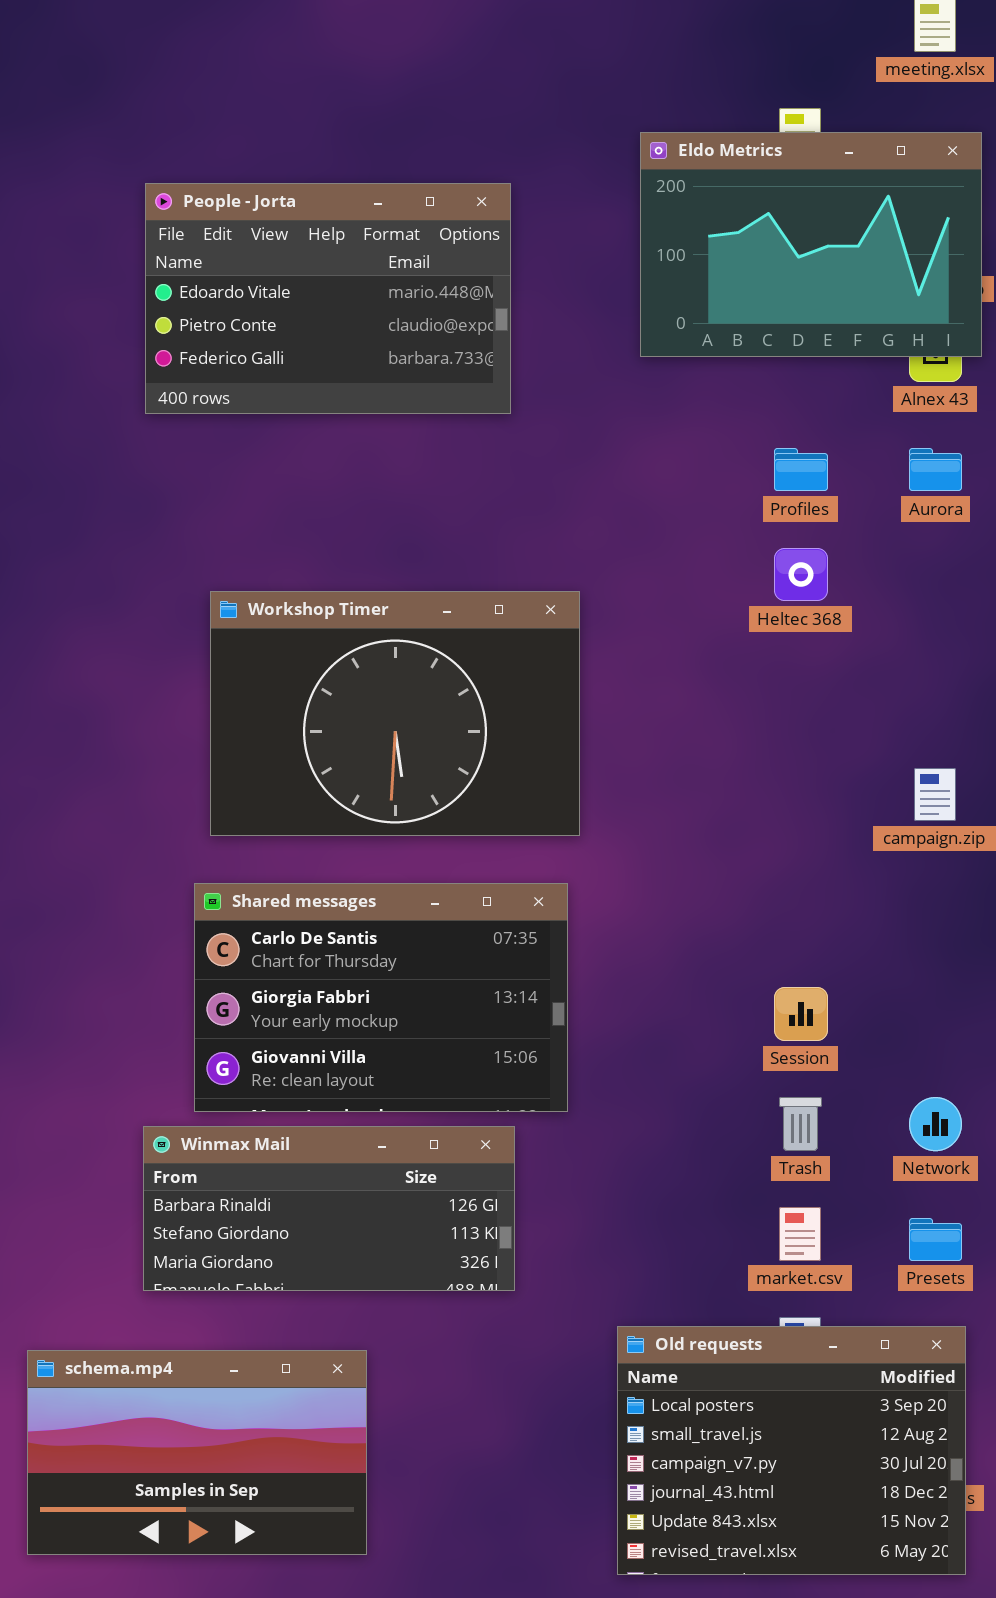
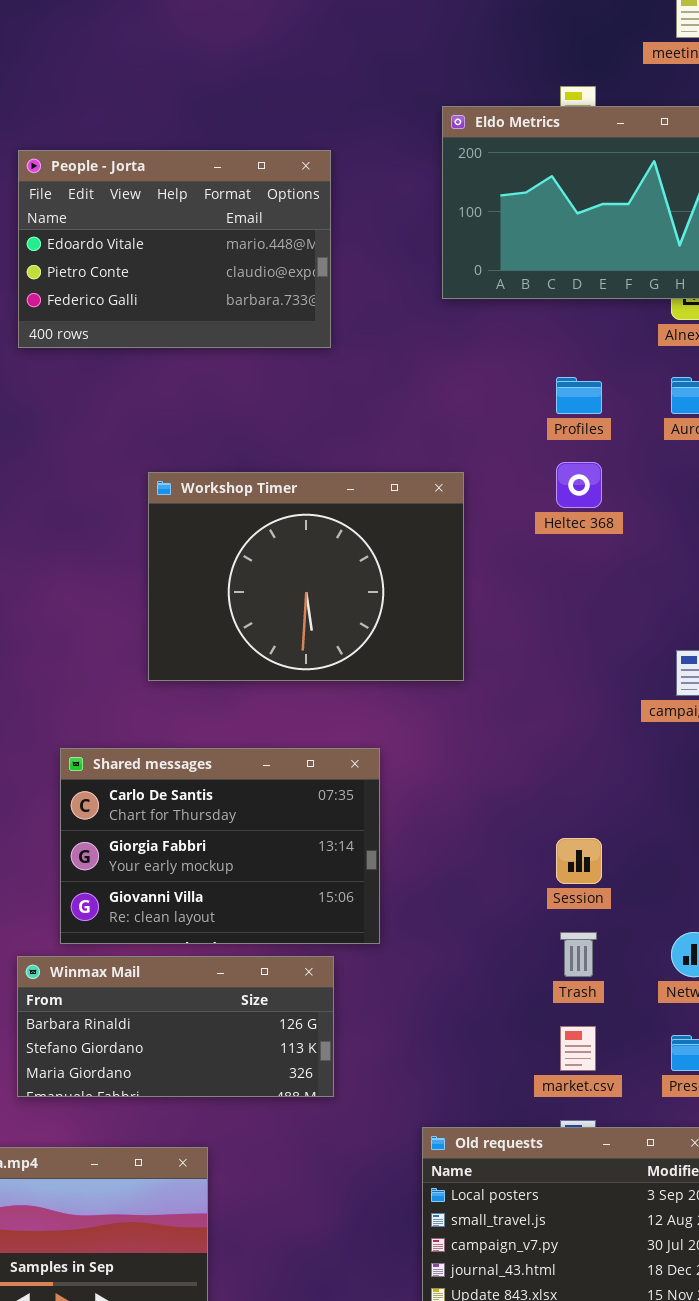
Workshop Timer: [210,591,580,836] -> [148,472,464,681], moved

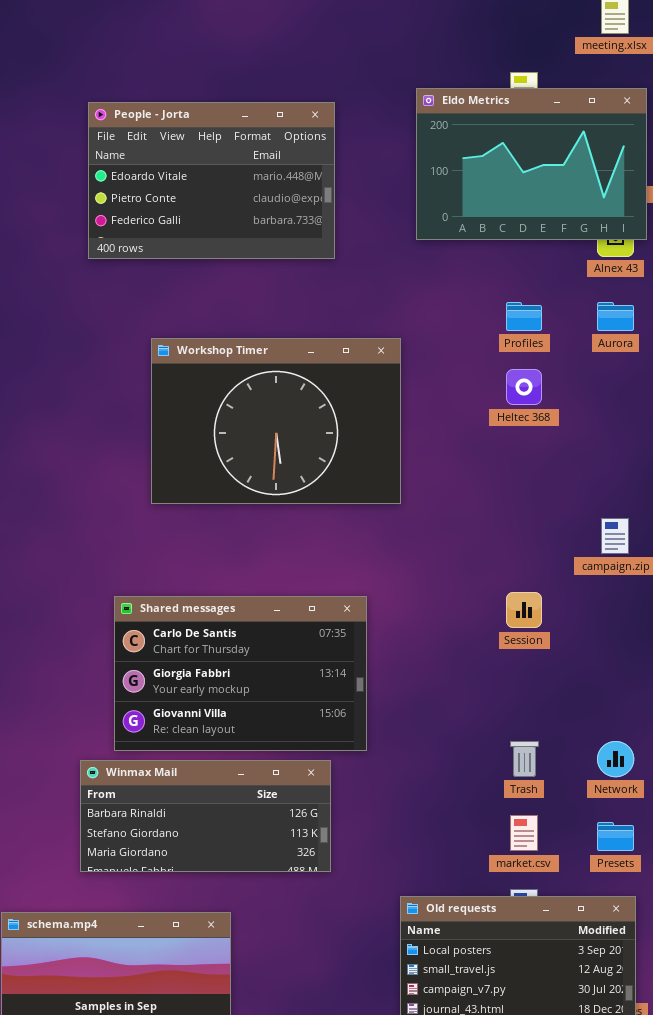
People - Jorta: [18,150,331,348] -> [88,102,335,259], moved
Workshop Timer: [148,472,464,681] -> [151,338,401,504], moved
Session: [556,838,602,884] -> [506,592,542,628], moved

